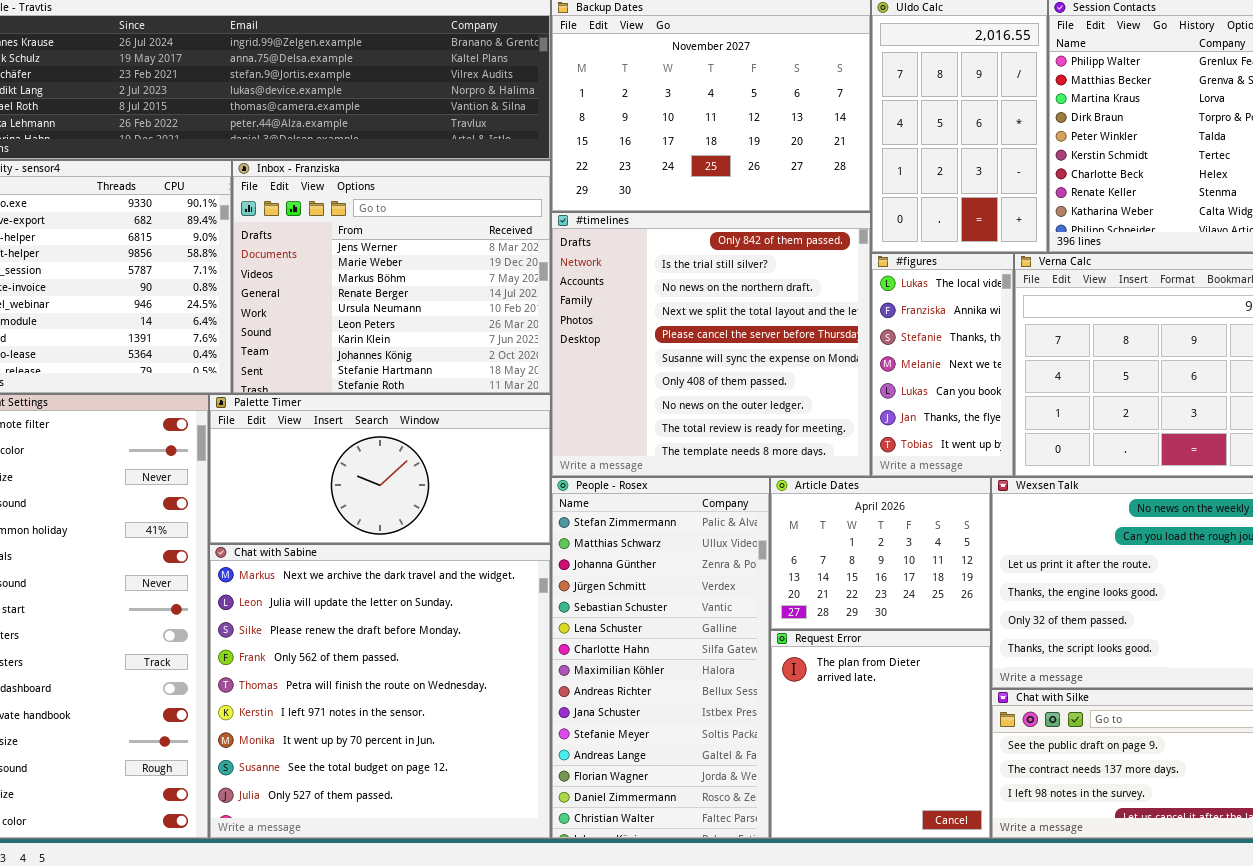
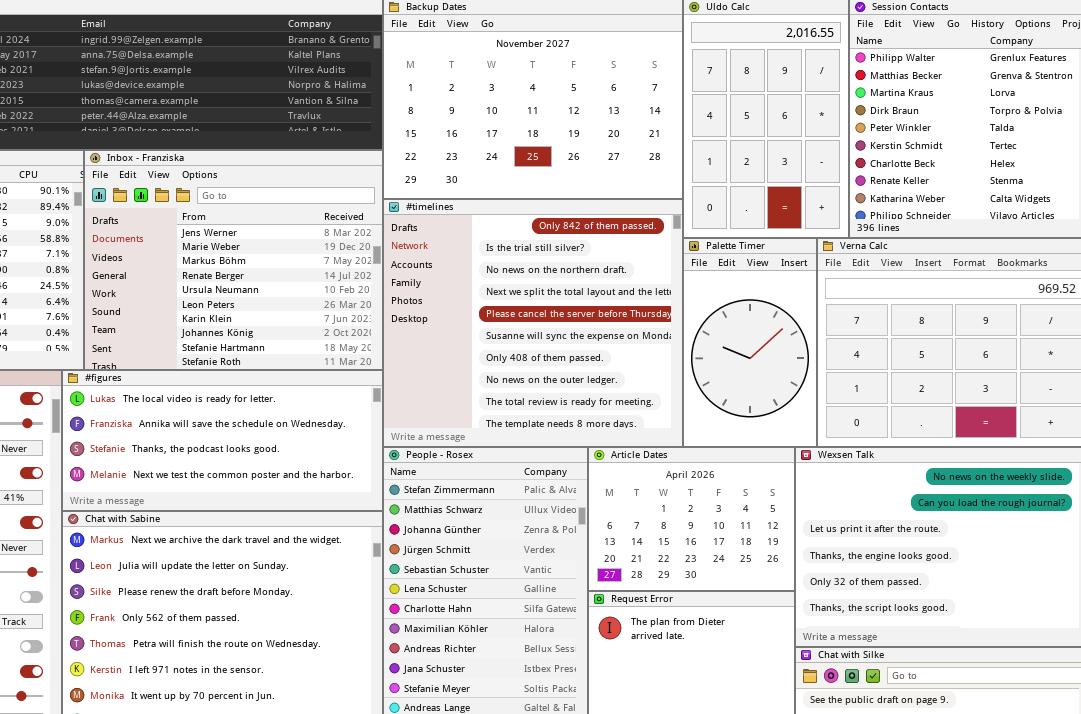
#figures: [871,253,1014,477] -> [62,370,383,511], moved, resized
Palette Timer: [209,394,551,544] -> [683,238,817,447], moved, resized

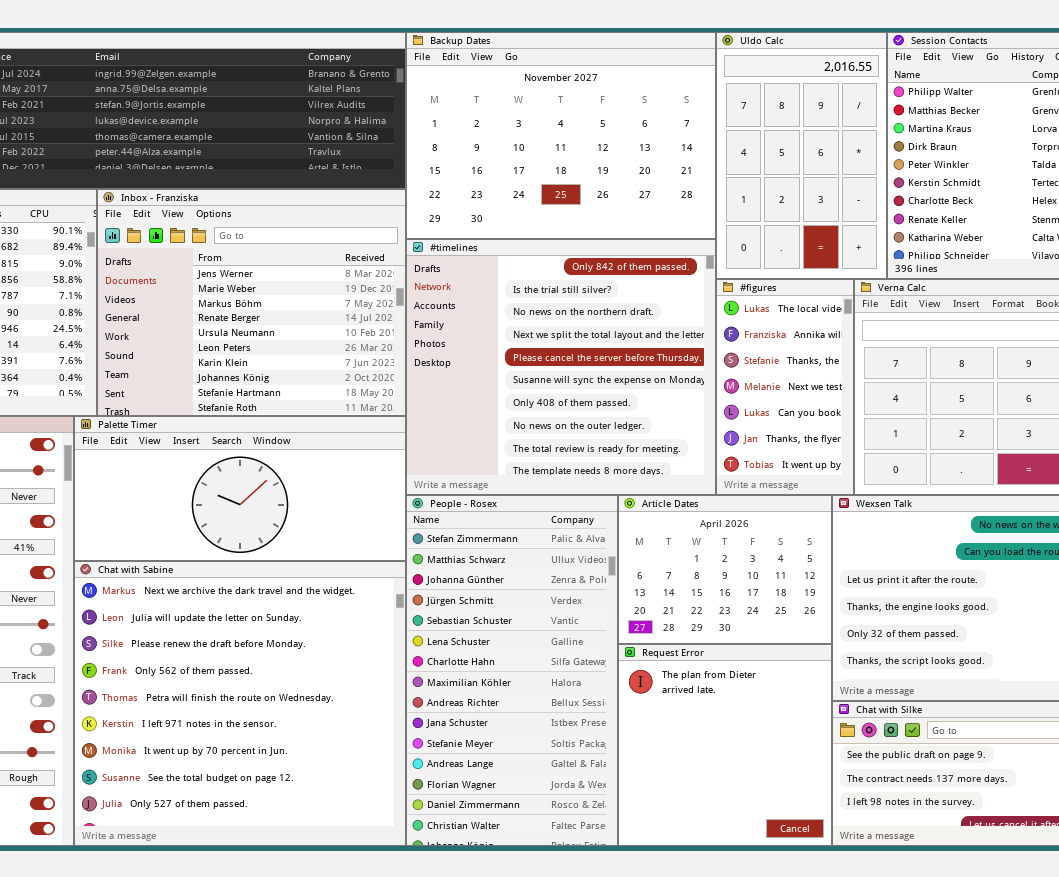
Palette Timer: [683,238,817,447] -> [74,416,406,561], moved, resized
#figures: [62,370,383,511] -> [716,279,854,495], moved, resized

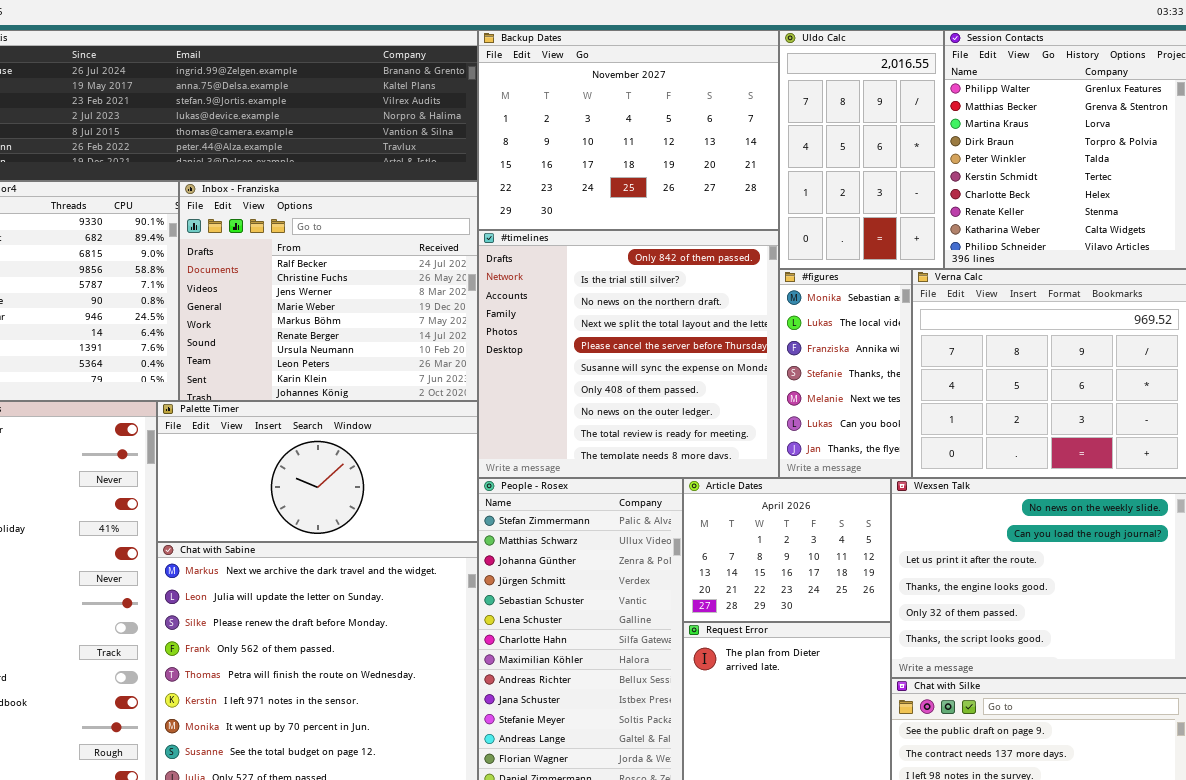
Inbox - Franziska: [97,189,406,416] -> [179,181,478,401], scrolled up 2 rows
#figures: [716,279,854,495] -> [779,269,912,478], scrolled up 1 row

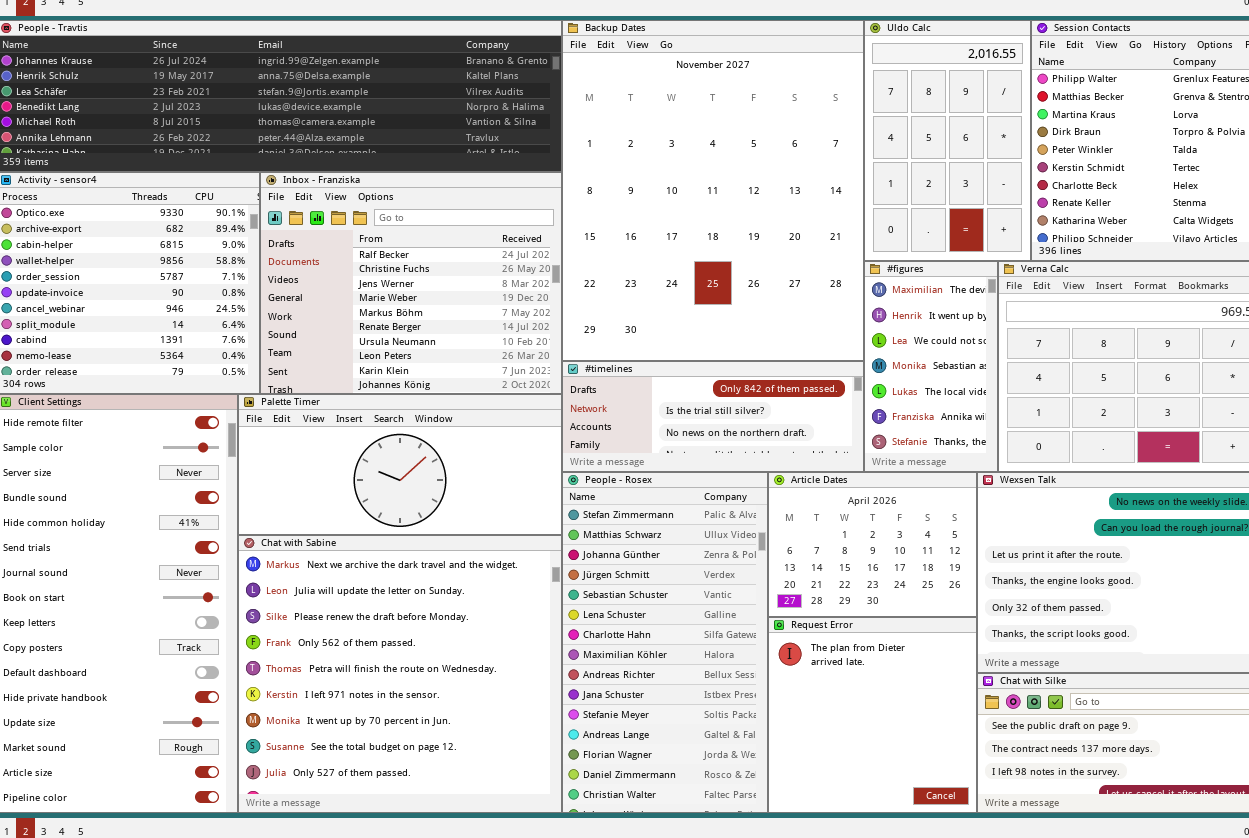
Backup Dates: [478,30,779,230] -> [562,20,864,361], resized
#timelines: [478,230,779,478] -> [562,361,864,472], resized
#figures: [779,269,912,478] -> [864,261,998,472], scrolled up 3 rows

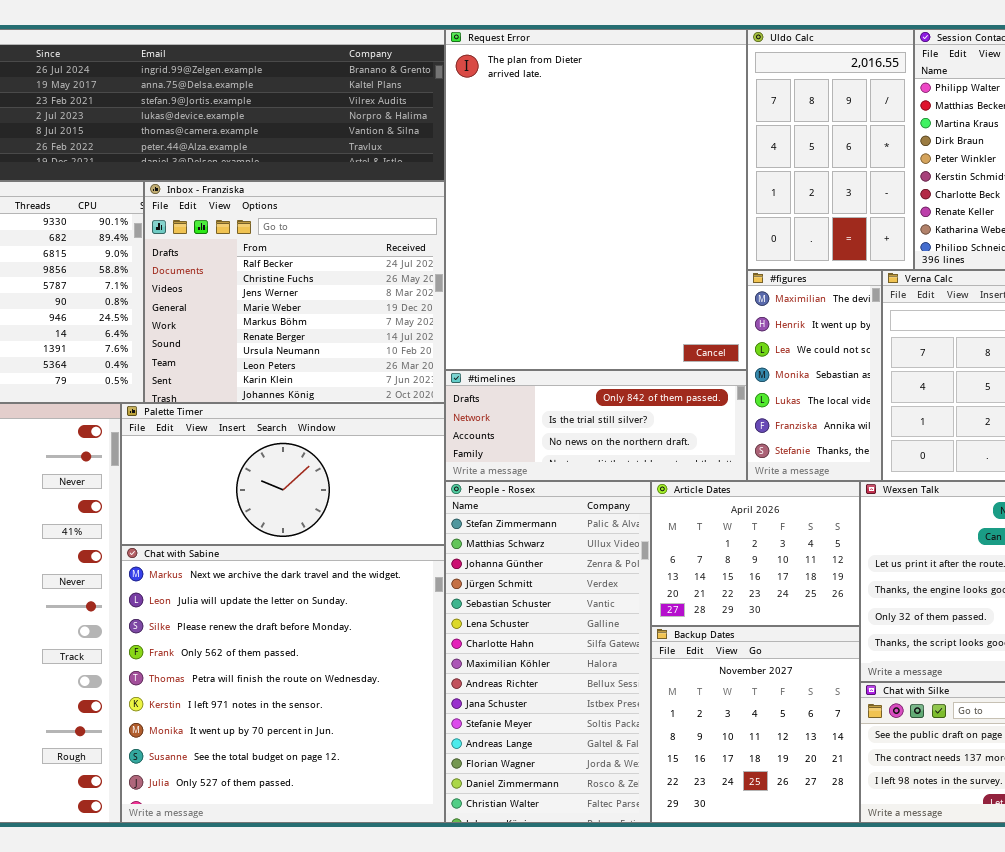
Backup Dates: [562,20,864,361] -> [651,626,860,823], moved, resized
Request Error: [768,617,977,813] -> [445,29,747,370], moved, resized

